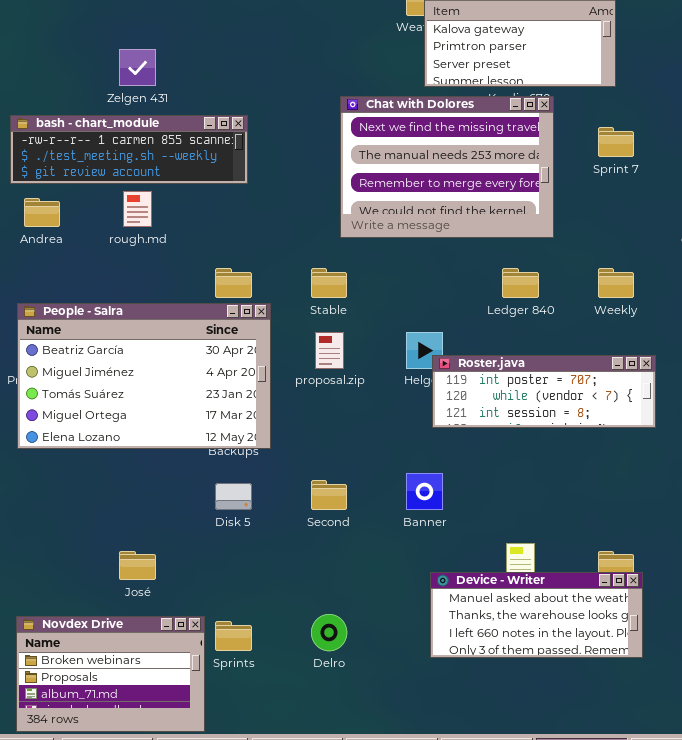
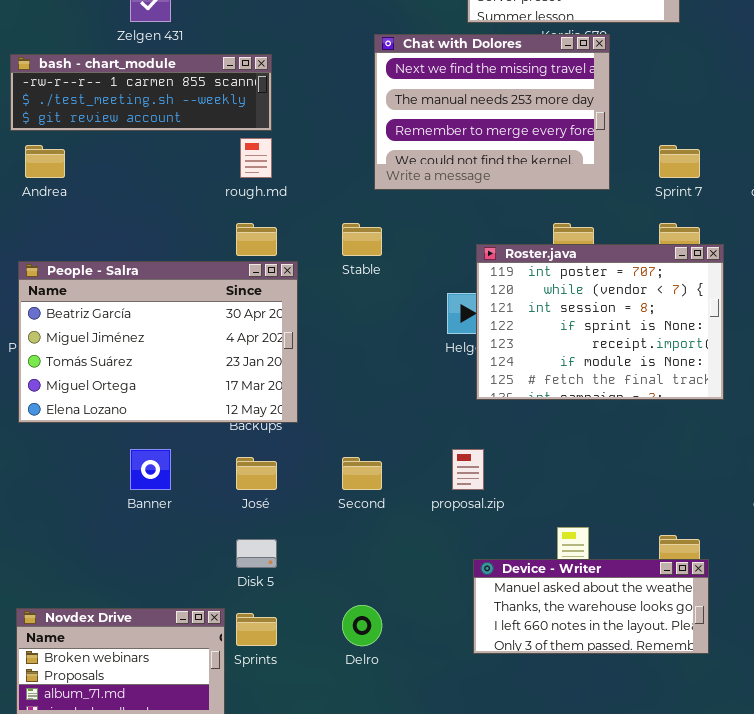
Sprint 7: [598,127,634,157] -> [659,145,700,178], moved
rough.md: [123,191,152,227] -> [240,138,272,178], moved
proposal.zip: [315,332,344,369] -> [452,449,484,490], moved
Roster.java: [432,355,656,428] -> [476,244,724,400], resized
Banner: [406,473,443,510] -> [130,449,171,490], moved
Disk 5: [215,483,252,510] -> [236,539,277,568], moved
José: [119,551,156,580] -> [236,457,277,490], moved

